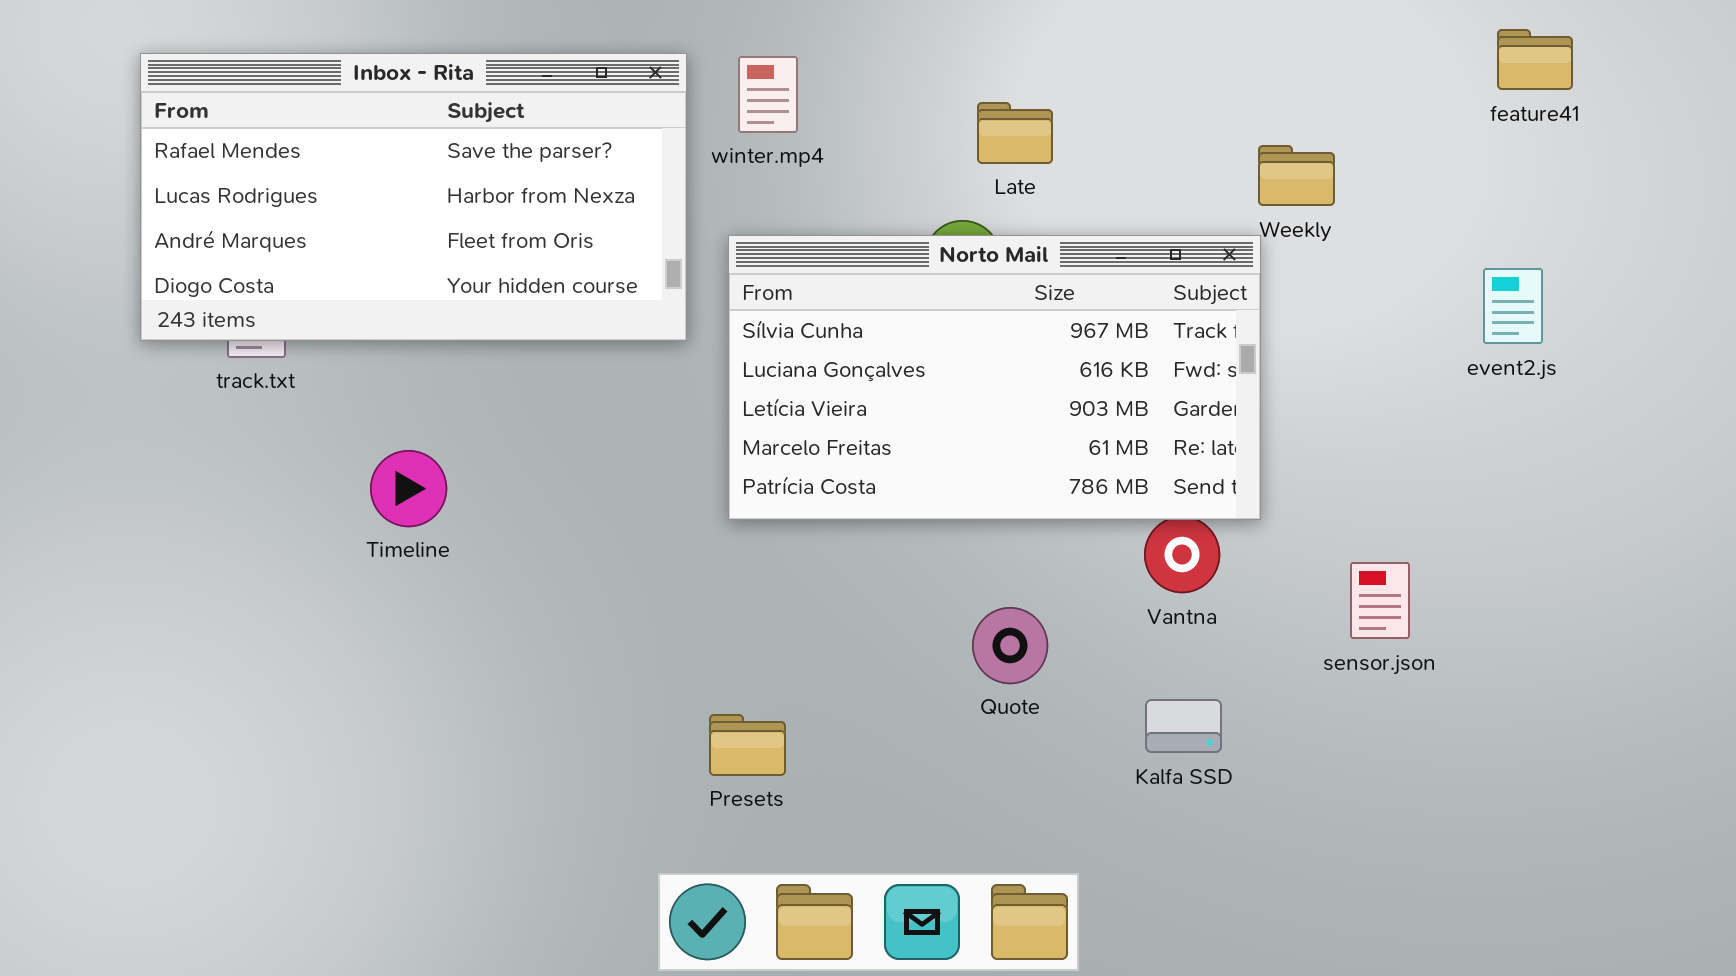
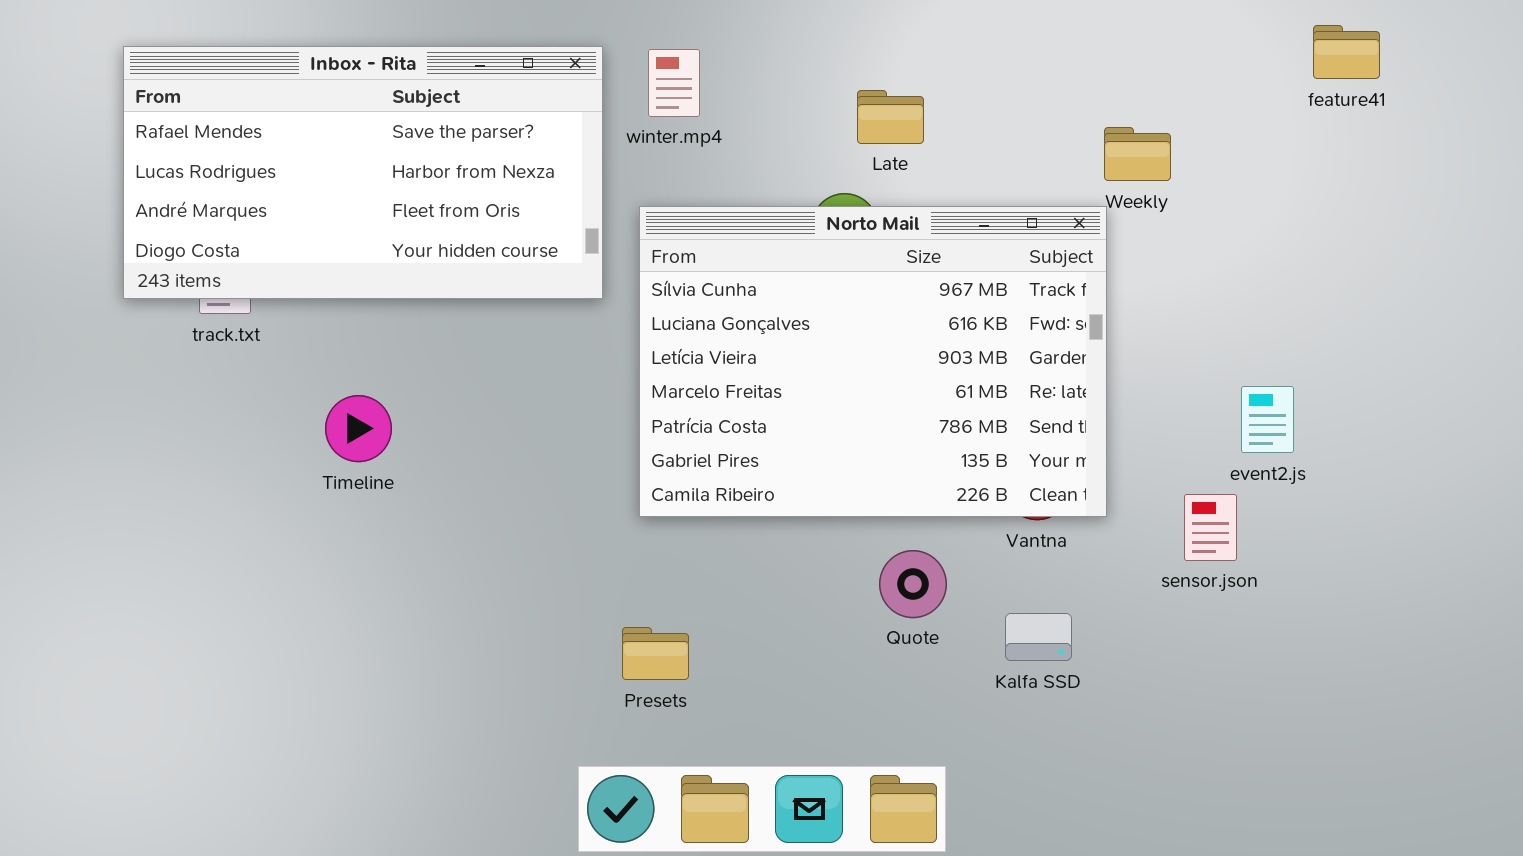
Norto Mail: [728,235,1261,520] -> [639,206,1107,517], resized
event2.js: [1483,268,1543,344] -> [1241,386,1294,453], moved
Quote: [972,607,1048,684] -> [879,550,947,618], moved

